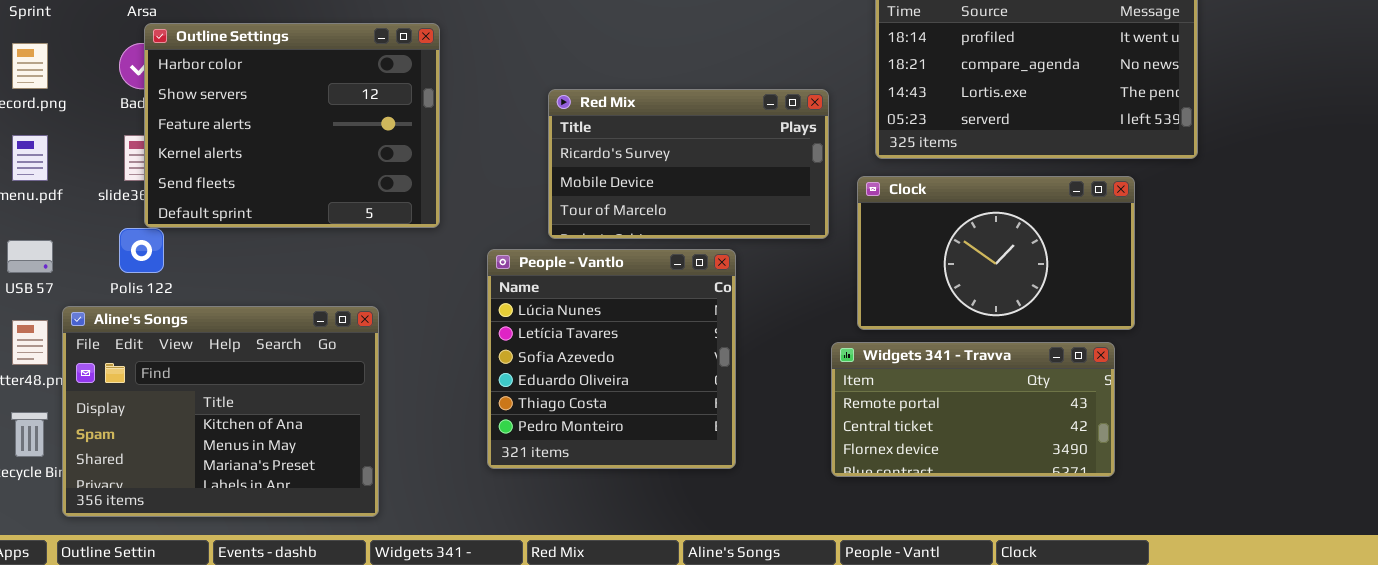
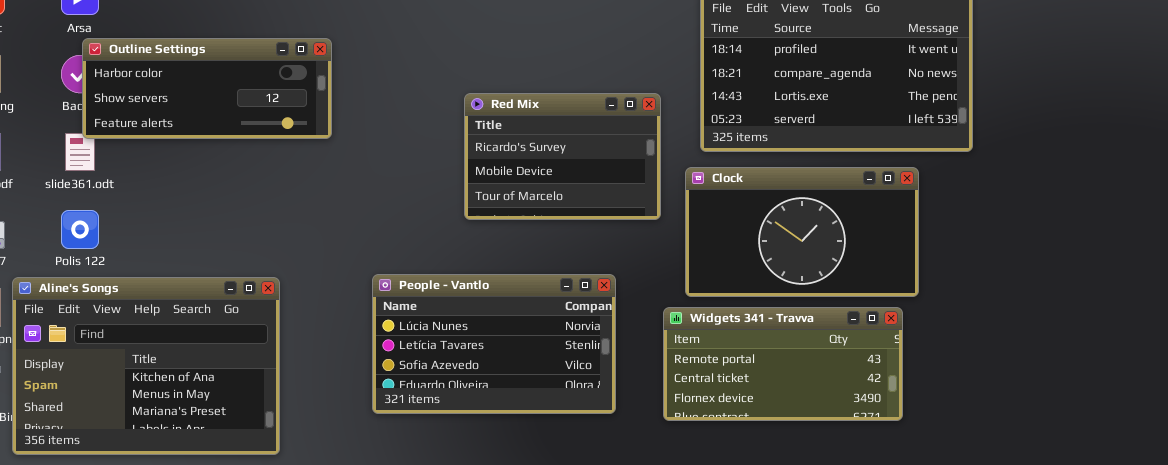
Outline Settings: [144,23,440,228] -> [82,38,332,139], resized
Red Mix: [548,89,829,239] -> [464,93,661,220], resized
People - Vantlo: [487,249,736,469] -> [372,274,616,414], resized

